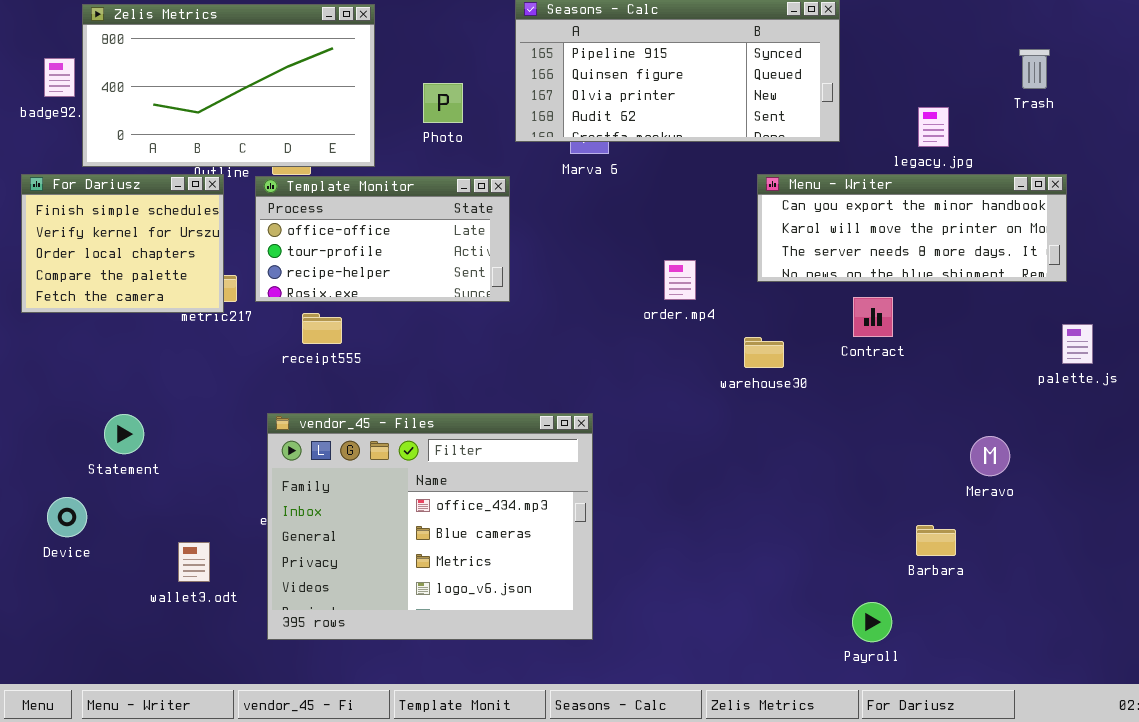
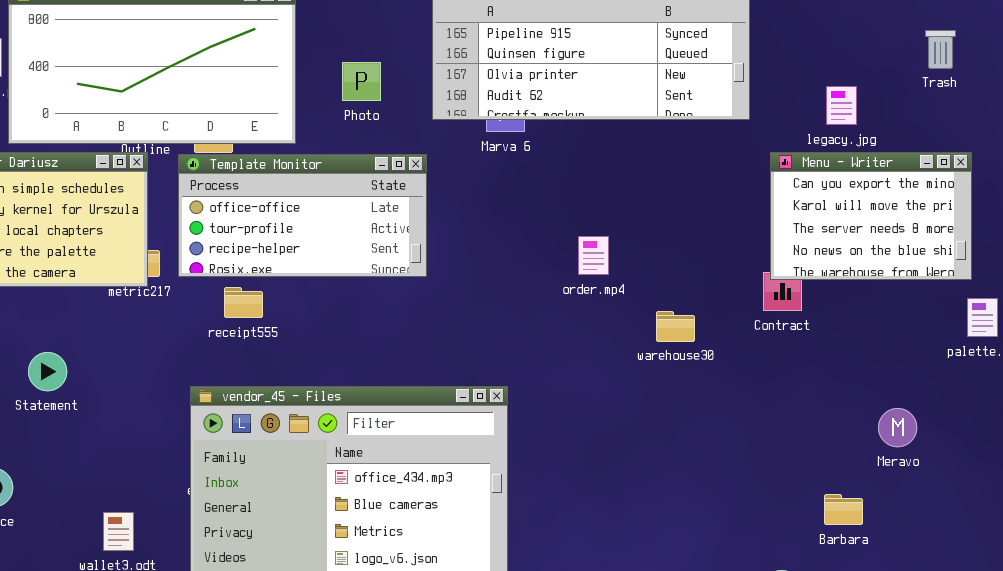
Menu - Writer: [757,174,1067,282] -> [770,152,972,280], resized
Statement: [104,414,144,454] -> [28,352,67,391], moved

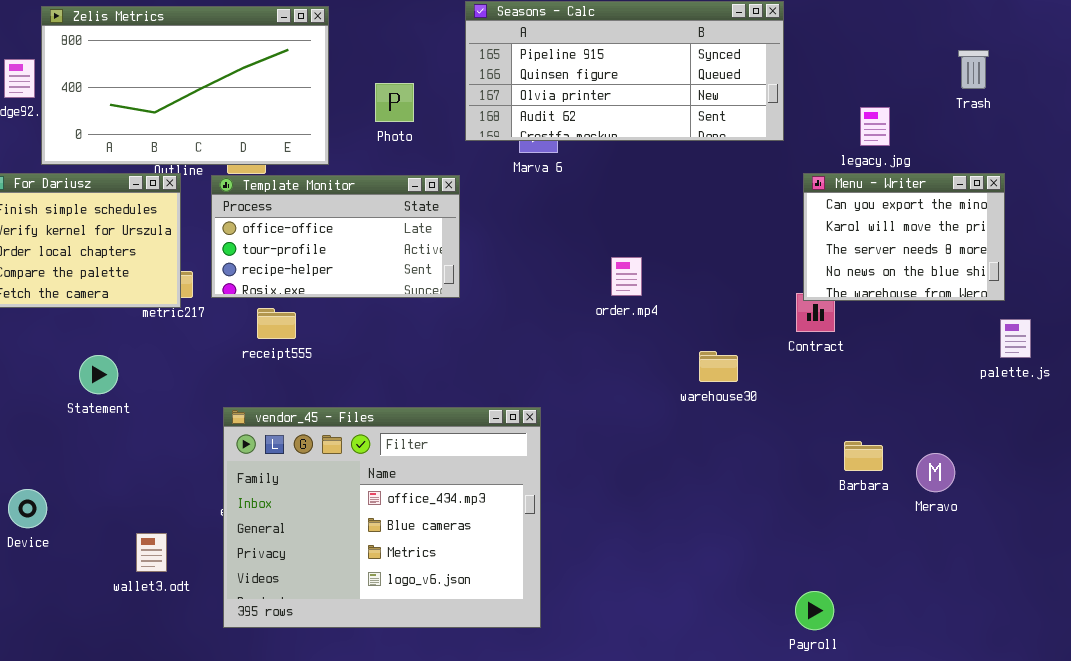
warehouse30: [656,311,695,342] -> [699,351,738,382], moved
Statement: [28,352,67,391] -> [79,355,118,394], moved
Meravo: [878,408,917,447] -> [916,453,955,492], moved
Barbara: [824,494,863,525] -> [844,441,883,471], moved

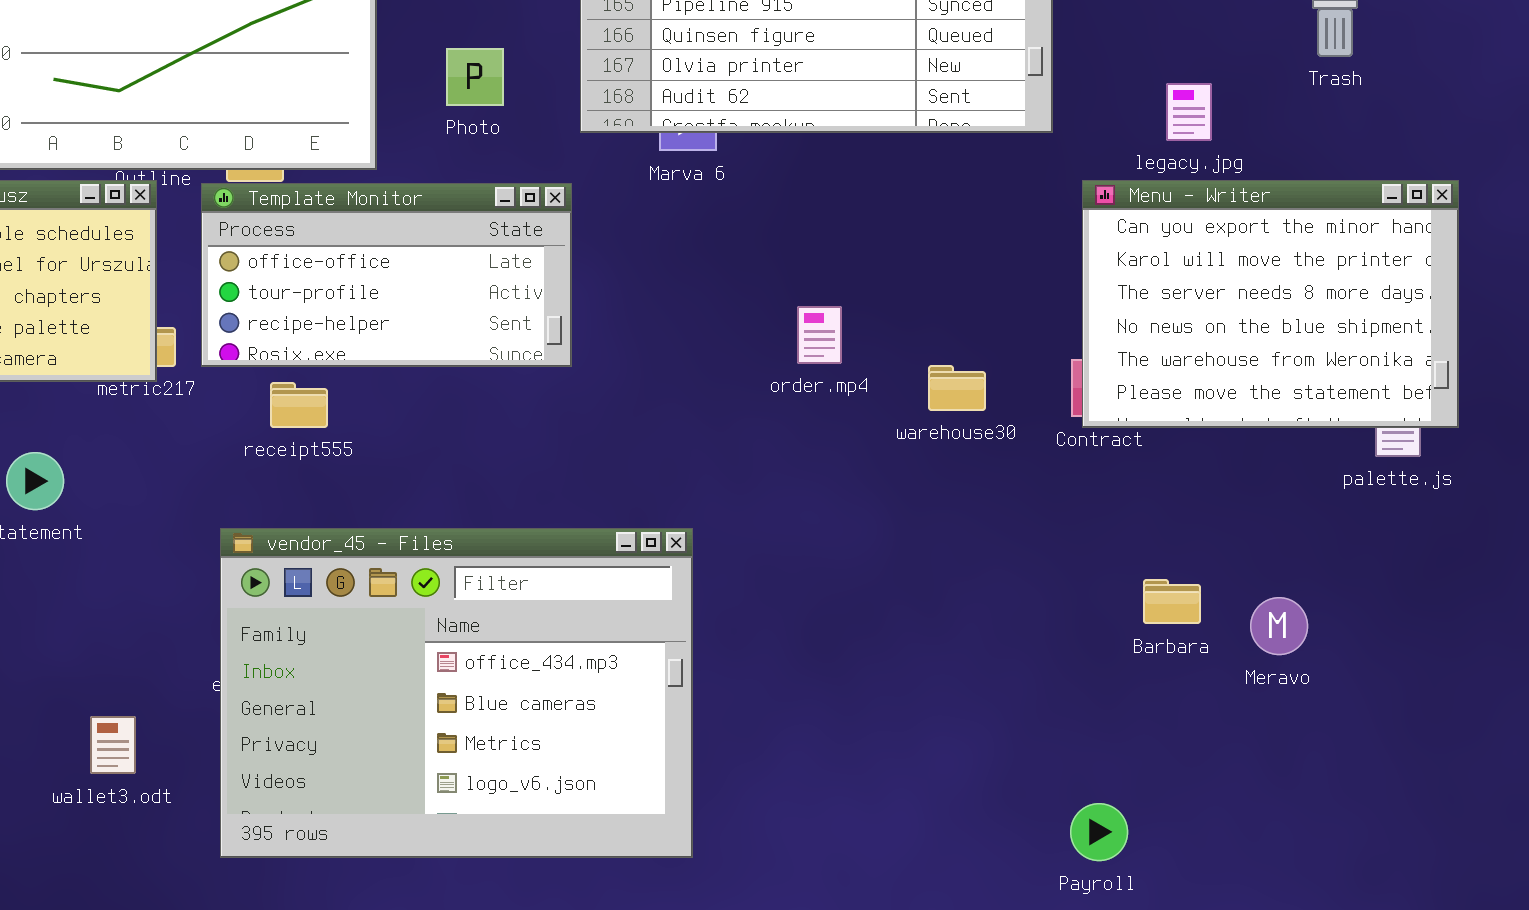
Menu - Writer: [803,173,1005,301] -> [1082,180,1459,428], resized
warehouse30: [699,351,738,382] -> [928,365,986,411], moved

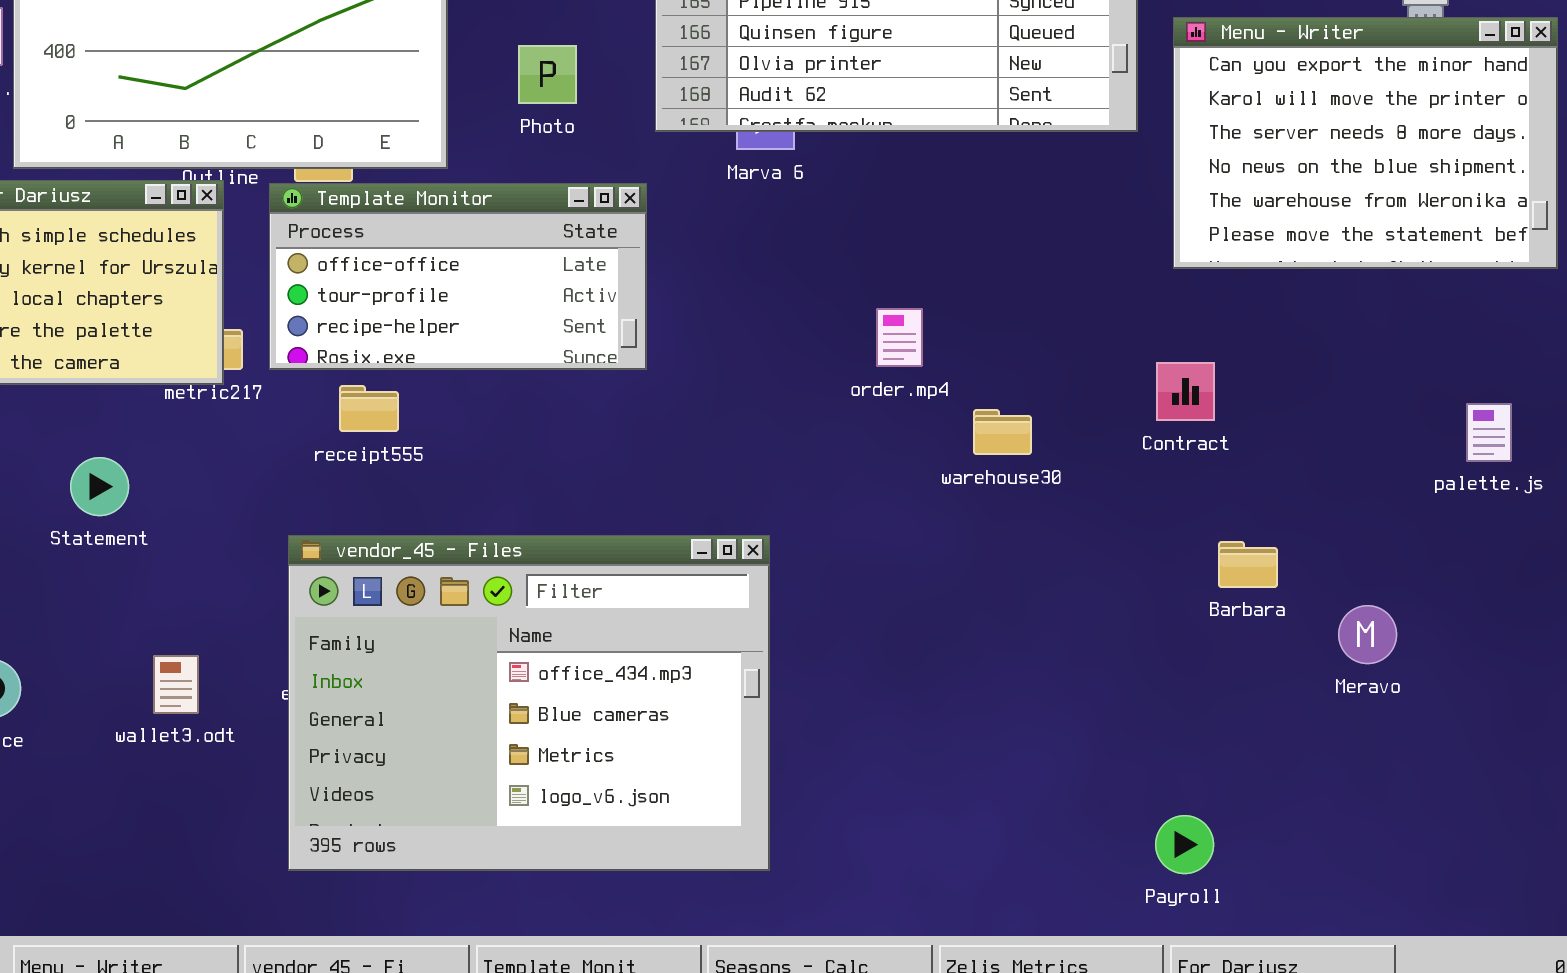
Menu - Writer: [1082,180,1459,428] -> [1173,17,1558,269], moved
warehouse30: [928,365,986,411] -> [973,409,1032,455], moved
Barbara: [1143,579,1201,624] -> [1218,541,1278,588], moved
wallet3.odt: [90,716,136,774] -> [153,655,199,714], moved

